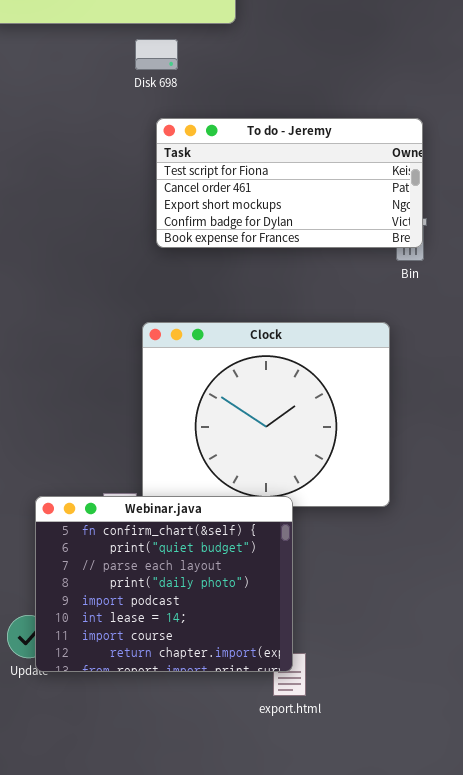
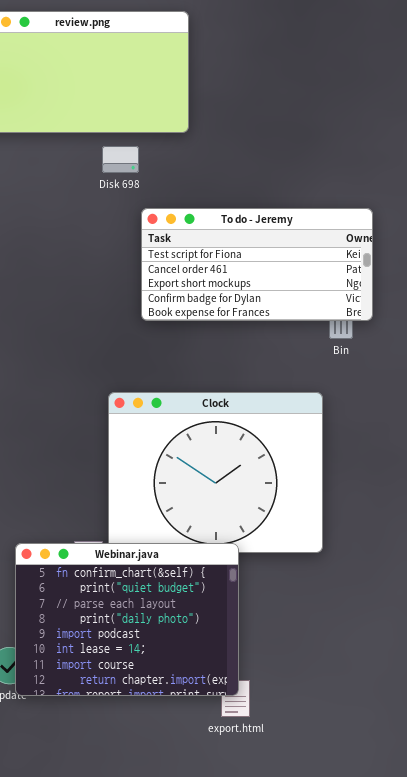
To do - Jeremy: [156,118,423,248] -> [141,208,373,321], moved

